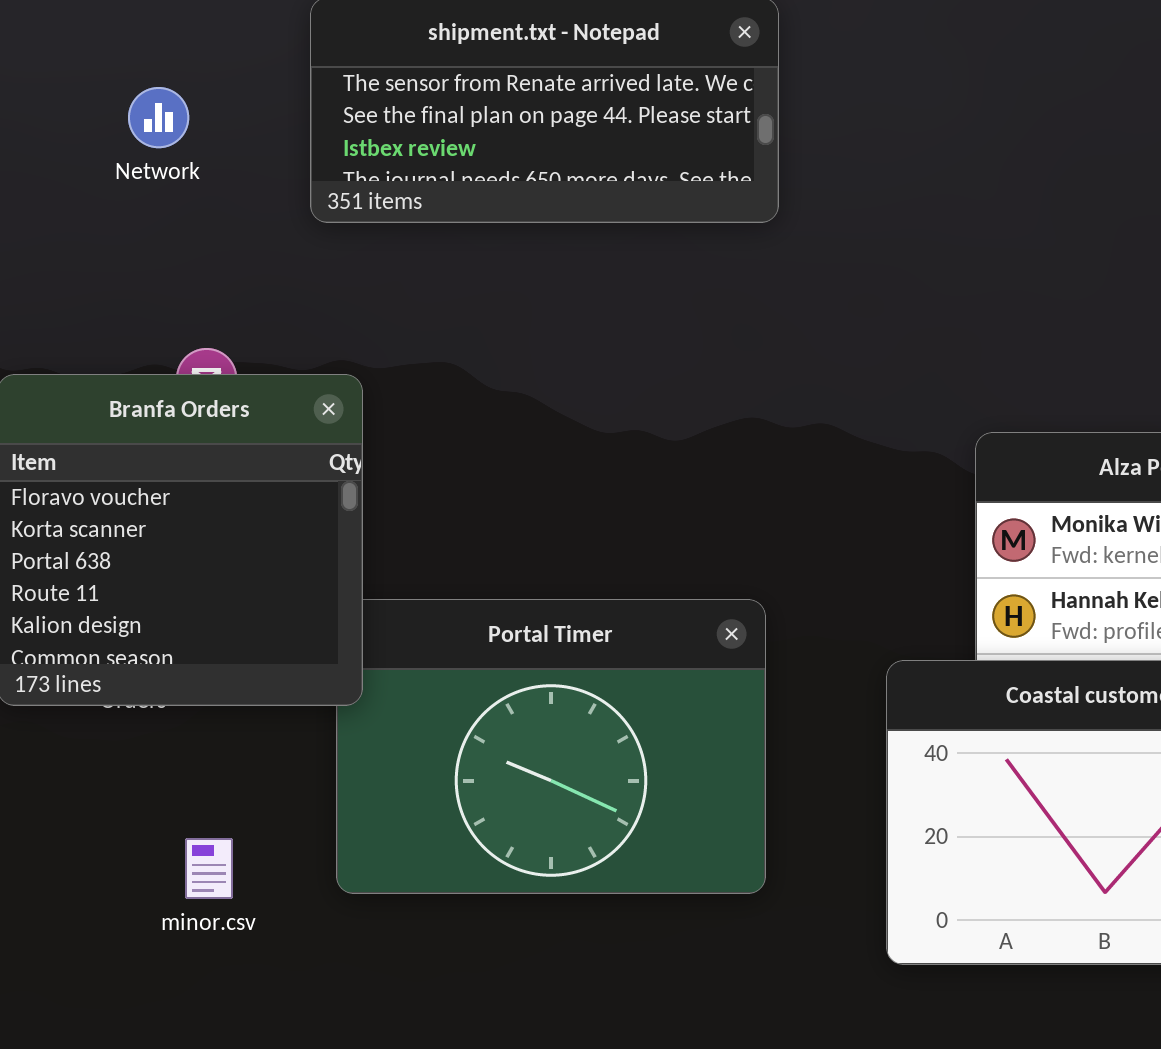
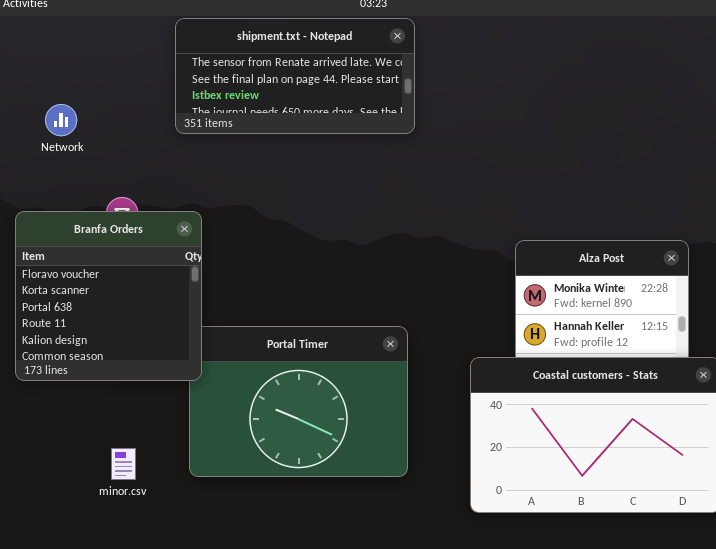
Network: [128,87,189,148] -> [45,104,77,136], moved

